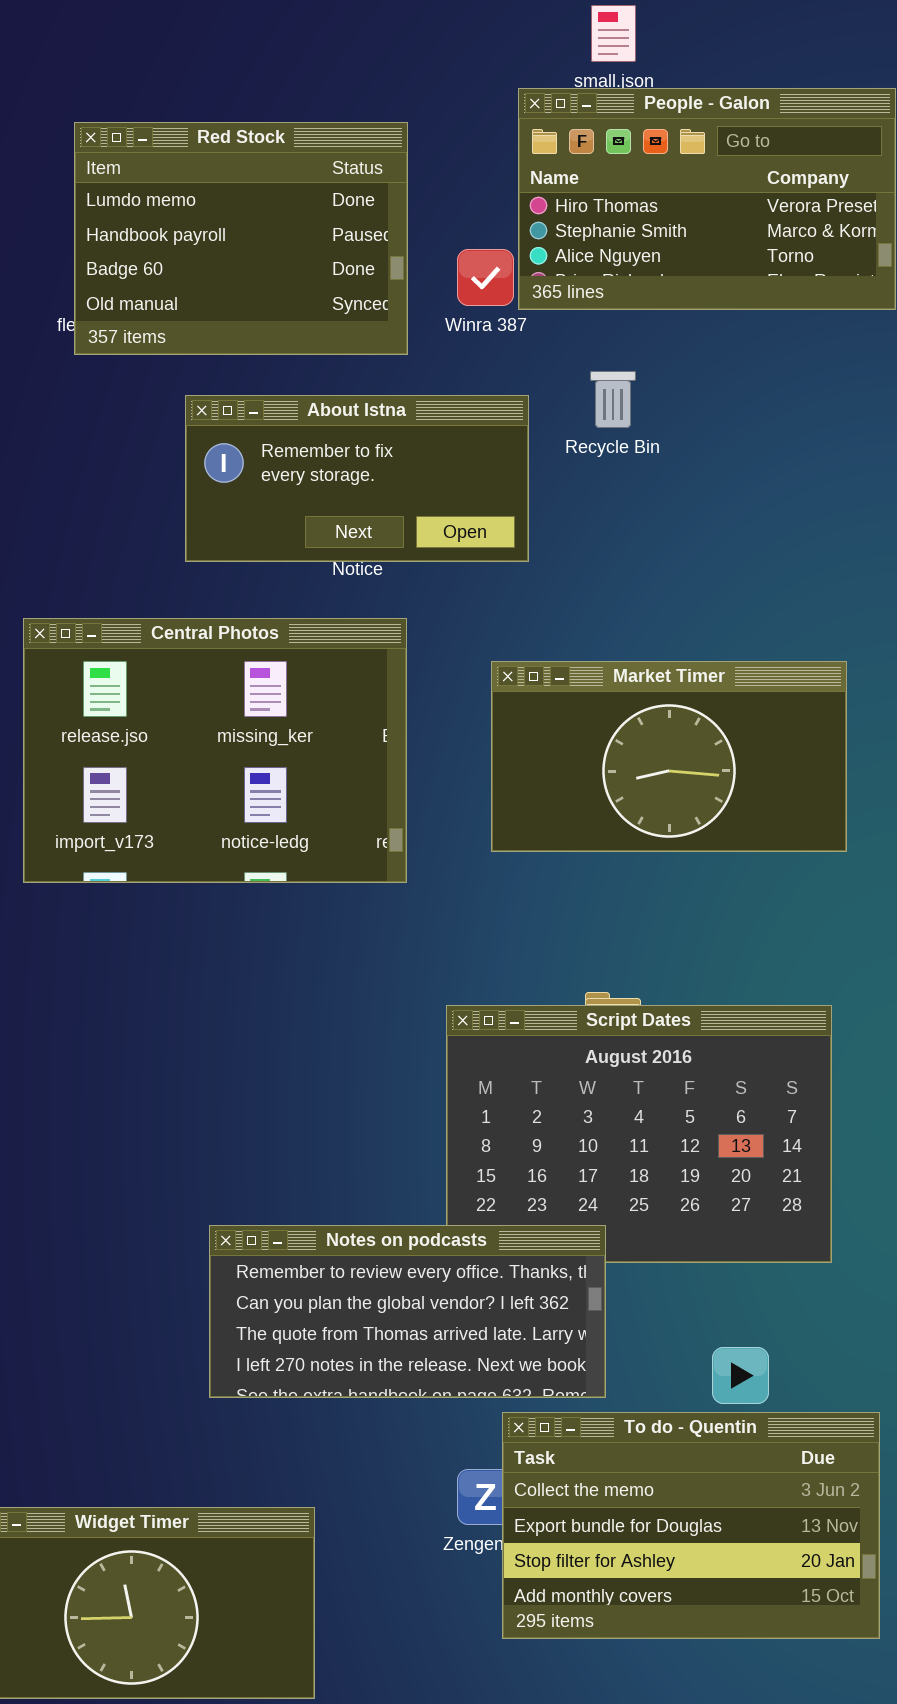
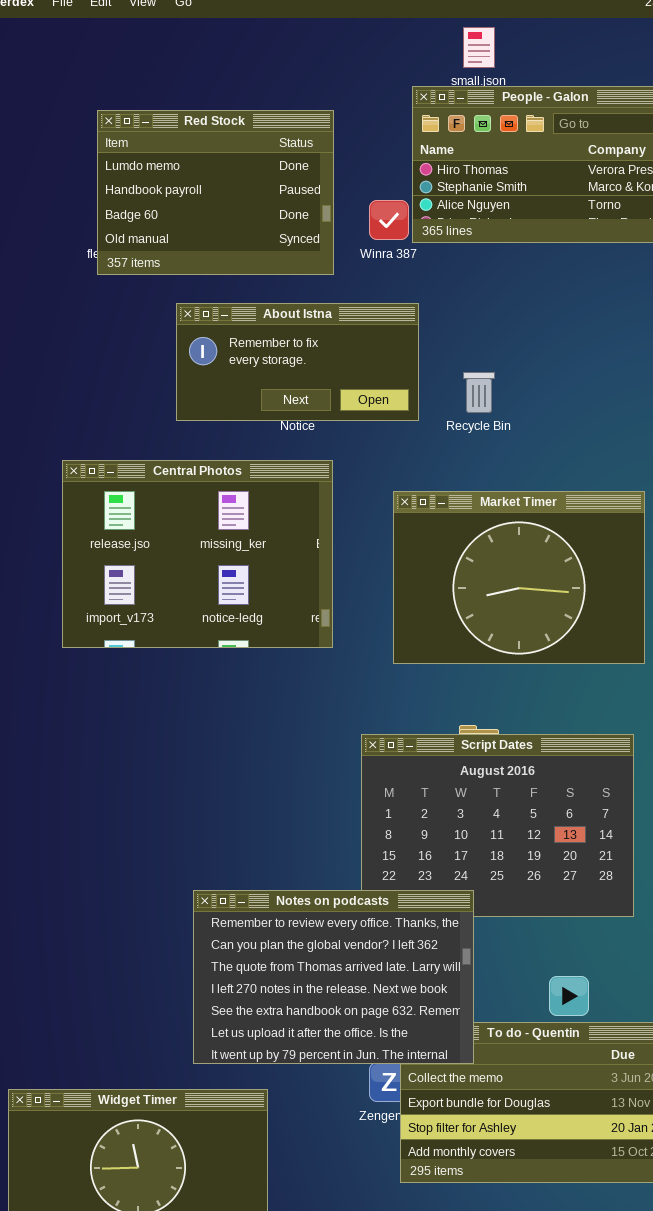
Recycle Bin: [590,371,636,428] -> [463,372,495,413], moved
Market Timer: [491,661,847,852] -> [393,491,645,664], resized
Notes on podcasts: [209,1225,606,1398] -> [193,890,474,1064], resized

